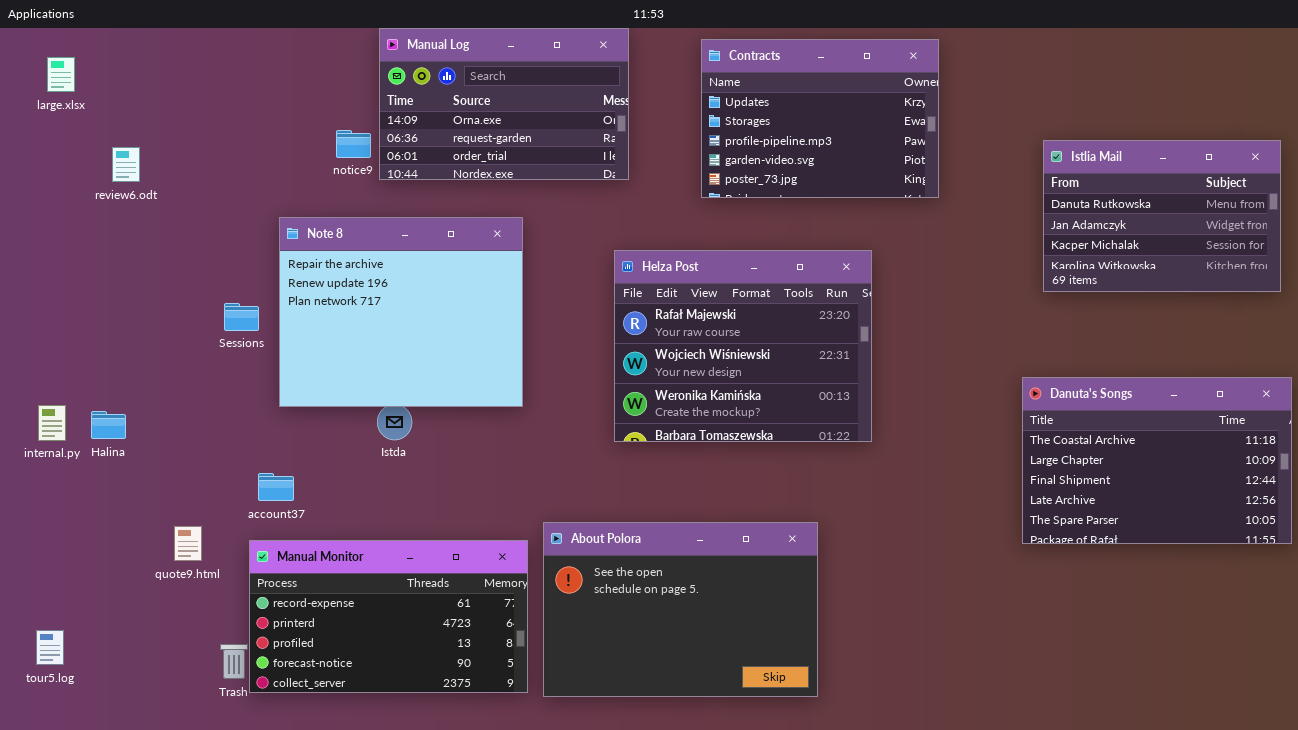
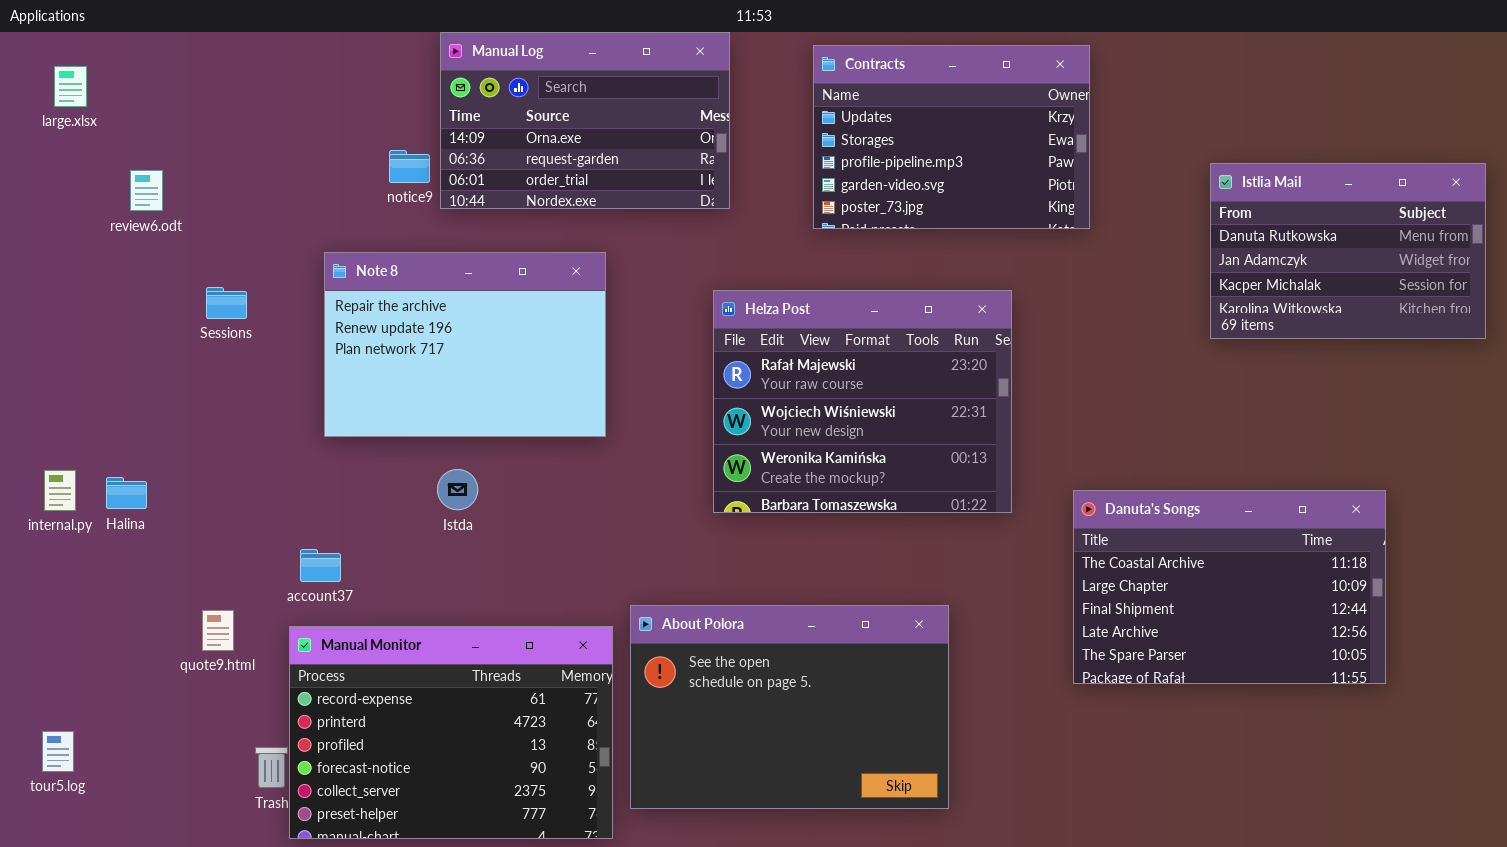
Note 8: [279,217,523,407] -> [324,252,606,437], resized
Sessions: [224,303,259,331] -> [206,287,247,319], moved
Danuta's Songs: [1022,377,1292,544] -> [1073,490,1386,684], moved
Manual Monitor: [249,540,528,693] -> [289,626,613,839], resized

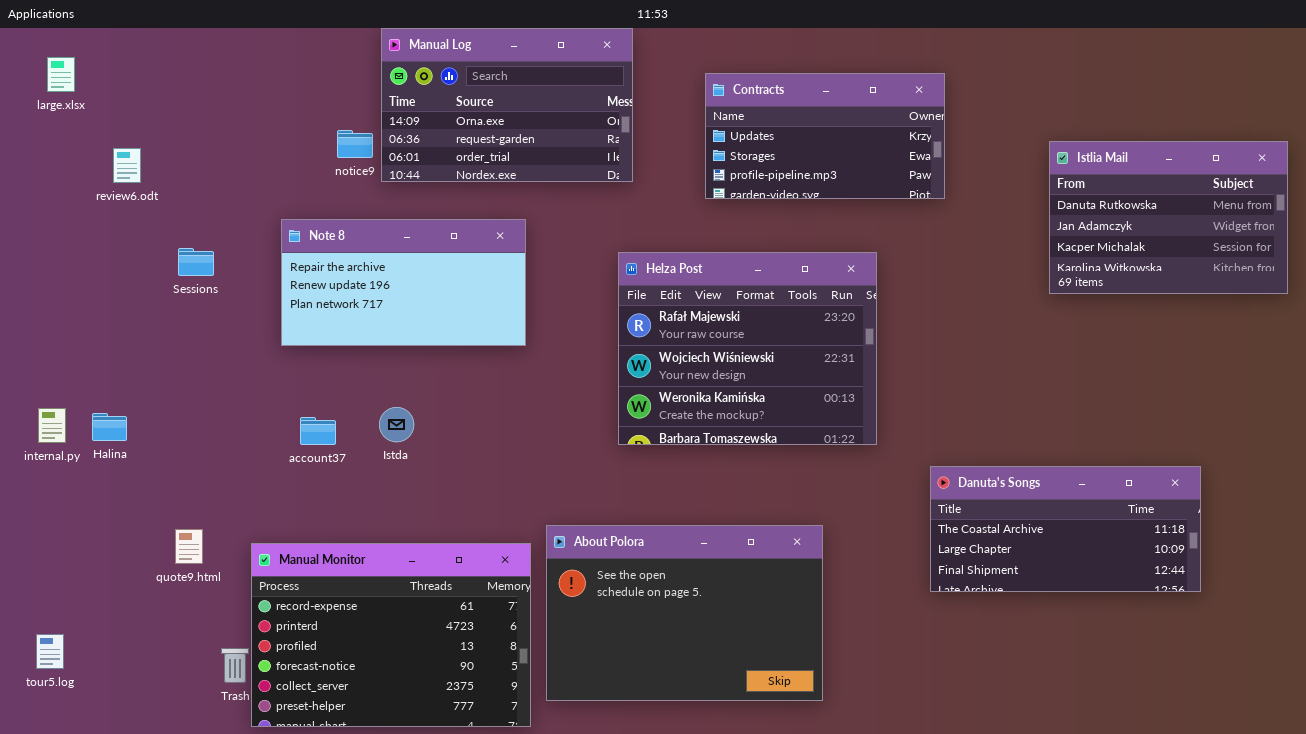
Contracts: [813,45,1090,229] -> [705,73,945,199], resized
Note 8: [324,252,606,437] -> [281,219,526,346], resized
Danuta's Songs: [1073,490,1386,684] -> [930,466,1201,592], resized
account37: [300,549,341,582] -> [300,417,336,445], moved

